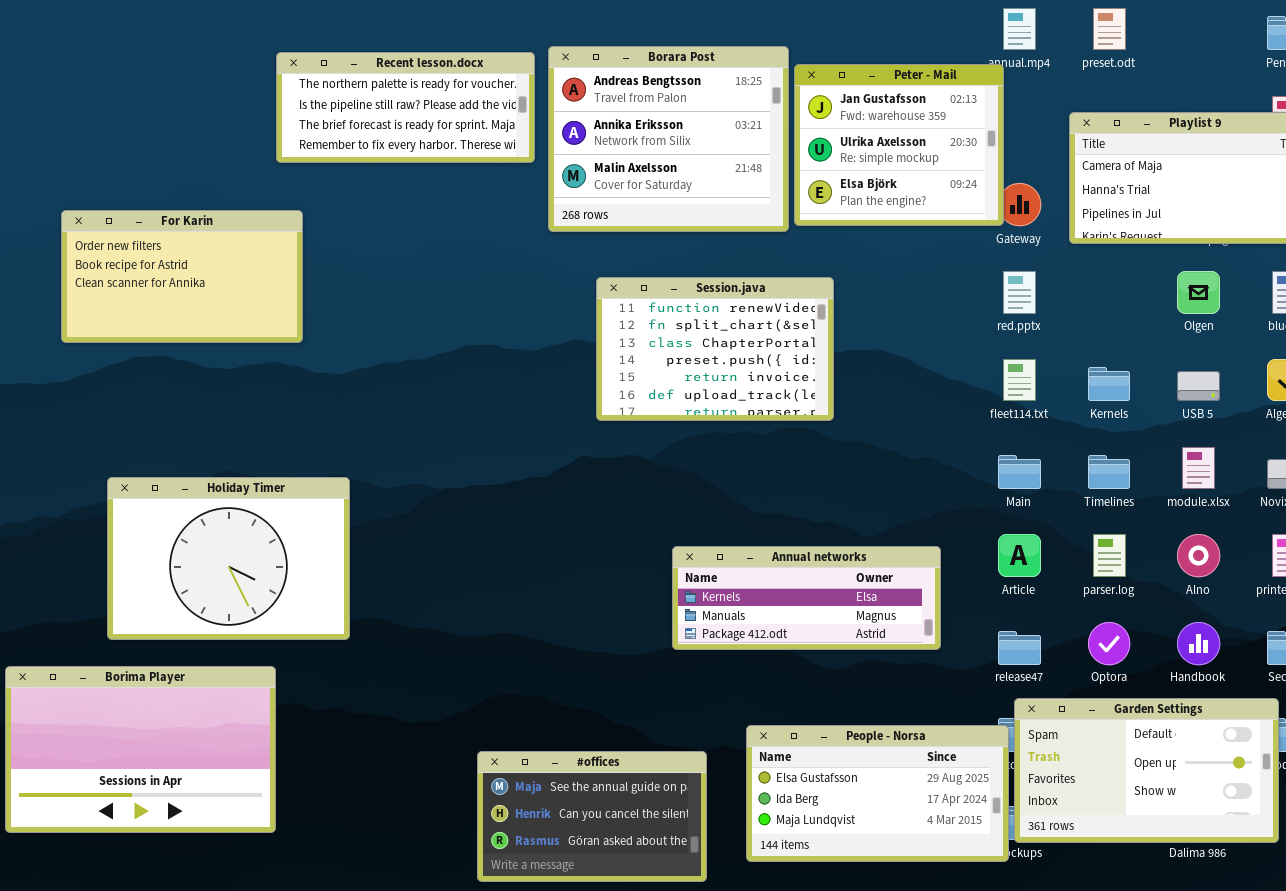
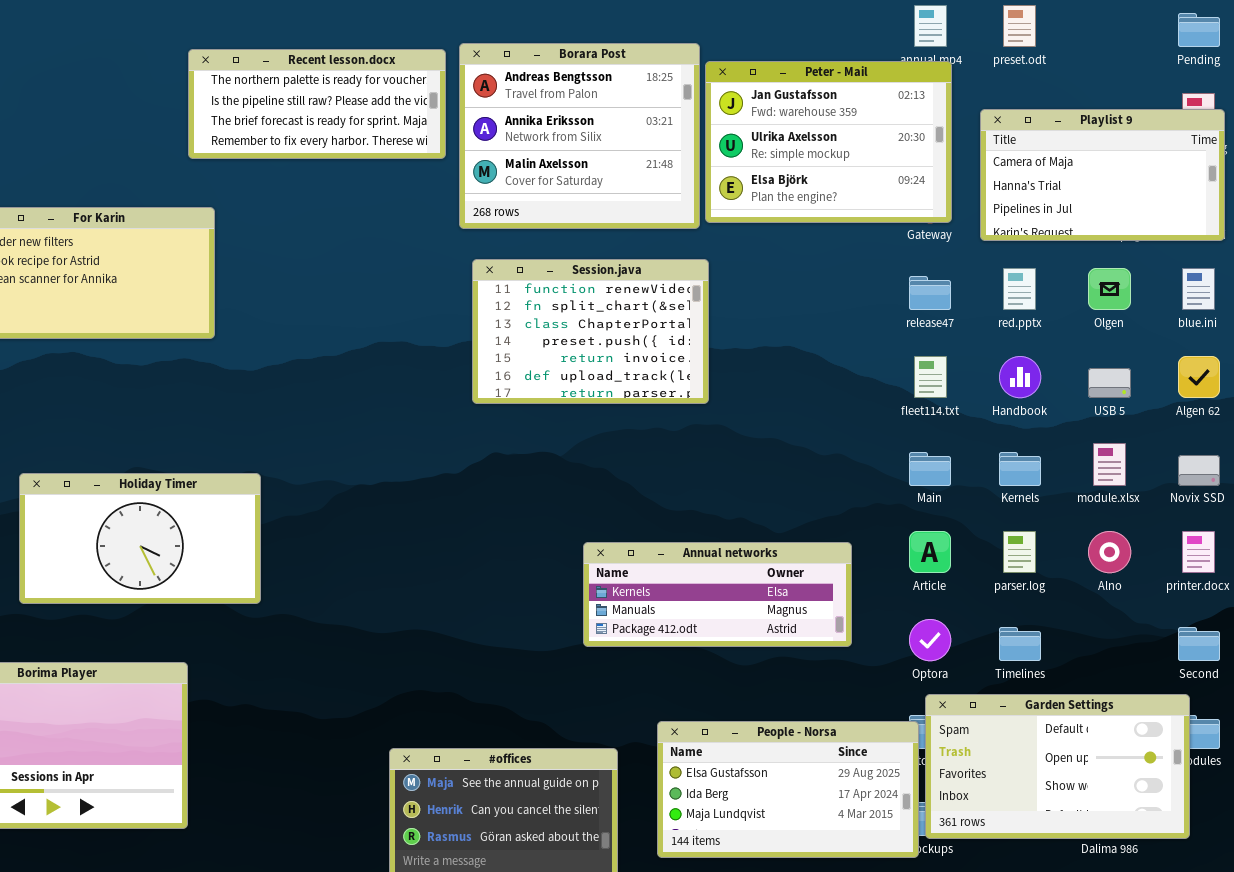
Peter - Mail: [794,64,1004,226] -> [705,61,952,223], resized
red.pptx: [1003,271,1036,314] -> [1003,268,1036,310], moved
Session.java: [596,277,834,421] -> [472,259,709,404], moved
Kernels: [1088,367,1130,401] -> [999,452,1041,486], moved
Timelines: [1088,455,1130,489] -> [999,627,1041,661], moved
Holiday Timer: [107,477,350,640] -> [19,473,261,604], resized
Optora: [1088,622,1130,665] -> [909,619,951,661], moved
Handbook: [1177,622,1220,665] -> [999,356,1041,398], moved
release47: [998,631,1041,665] -> [909,276,951,310], moved

